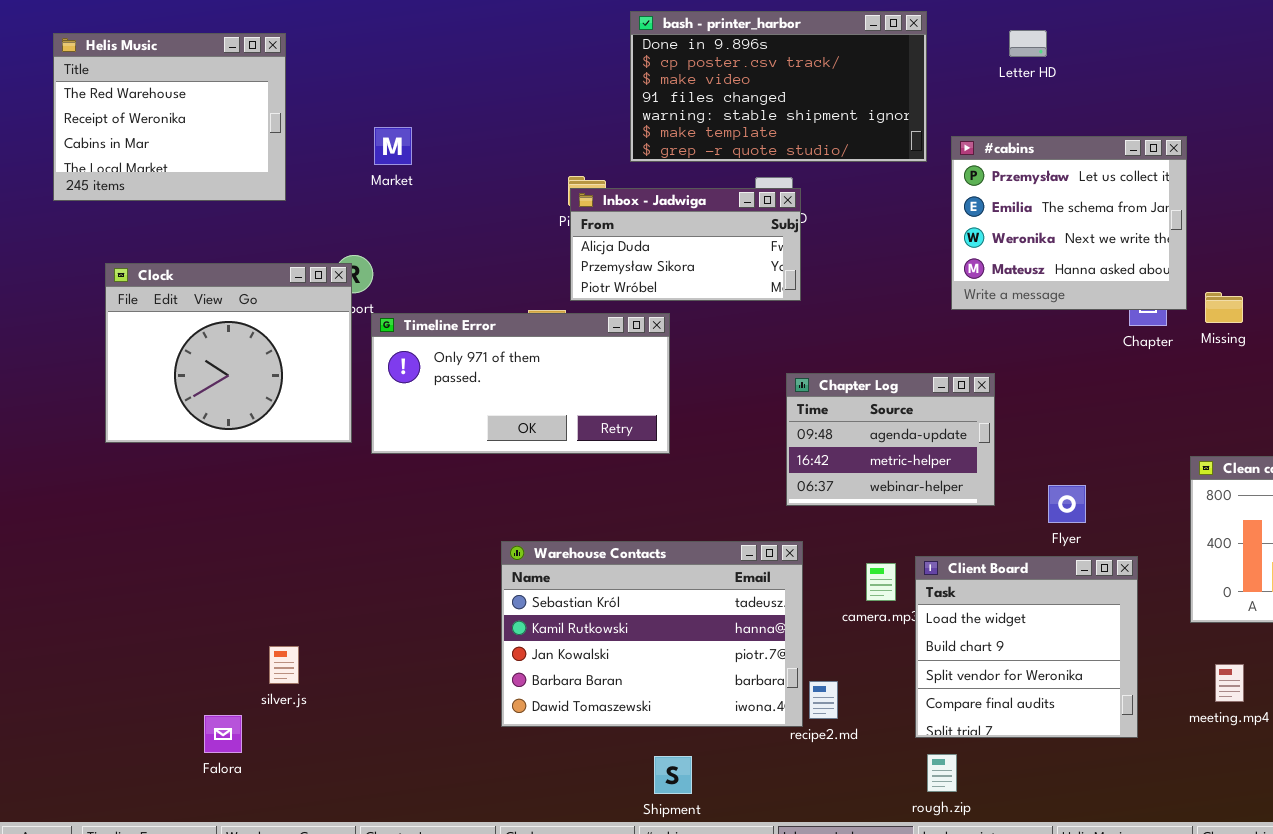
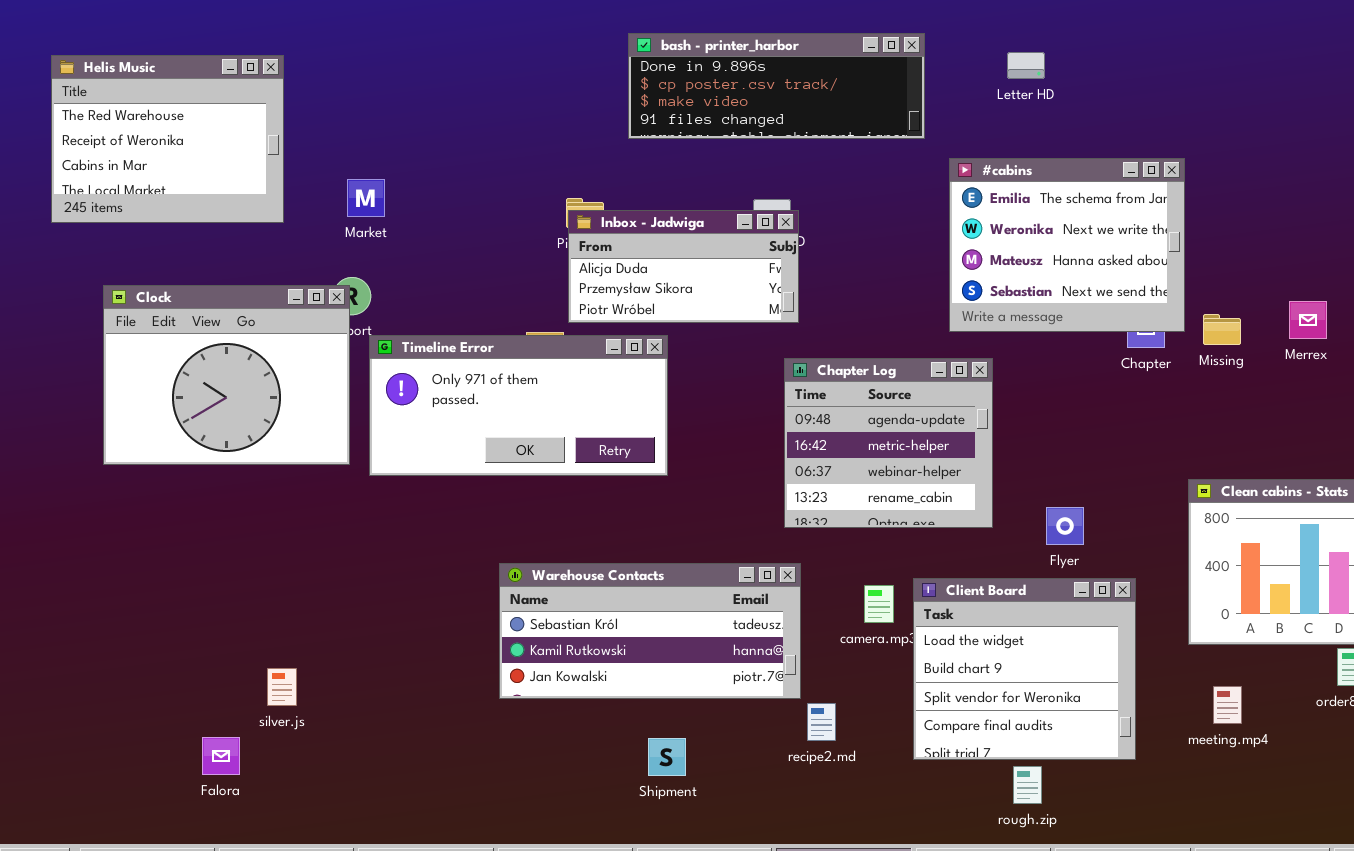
bash - printer_harbor: [630,11,927,162] -> [628,33,925,139], resized
Market: [374,127,412,165] -> [347,179,385,217], moved
#cabins: [951,136,1187,310] -> [949,158,1185,332], scrolled down 1 row
Chapter Log: [786,373,995,506] -> [784,358,993,528], resized
Warehouse Contacts: [501,541,803,727] -> [499,563,801,699], resized
rough.zip: [927,754,957,792] -> [1013,766,1042,804], moved
Shipment: [654,756,692,794] -> [648,738,686,776], moved

